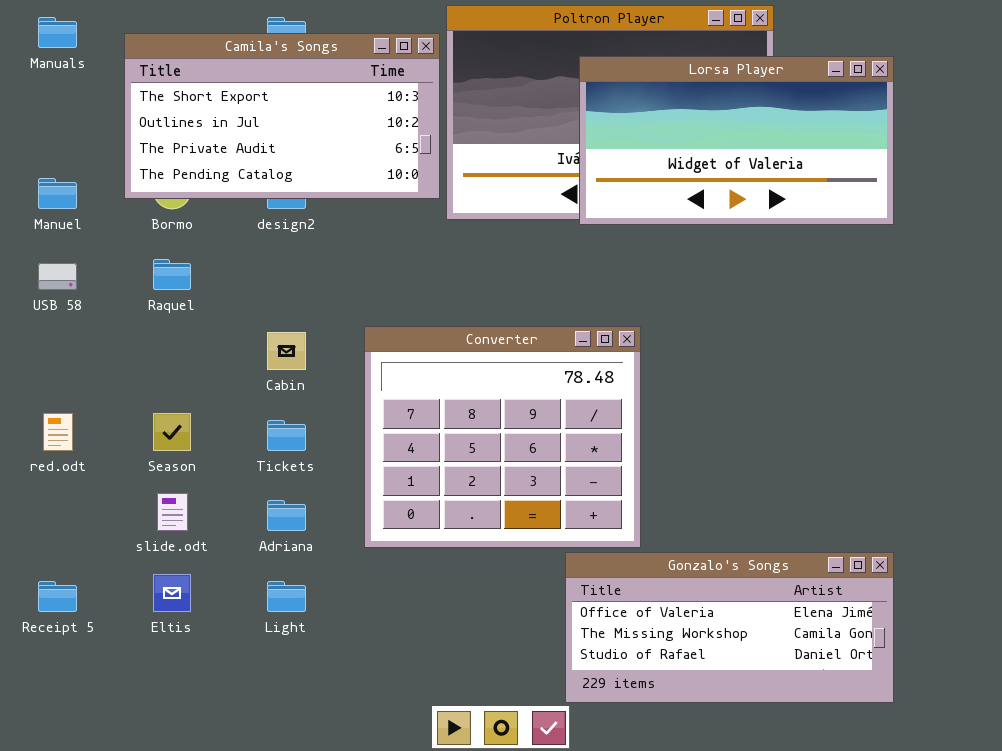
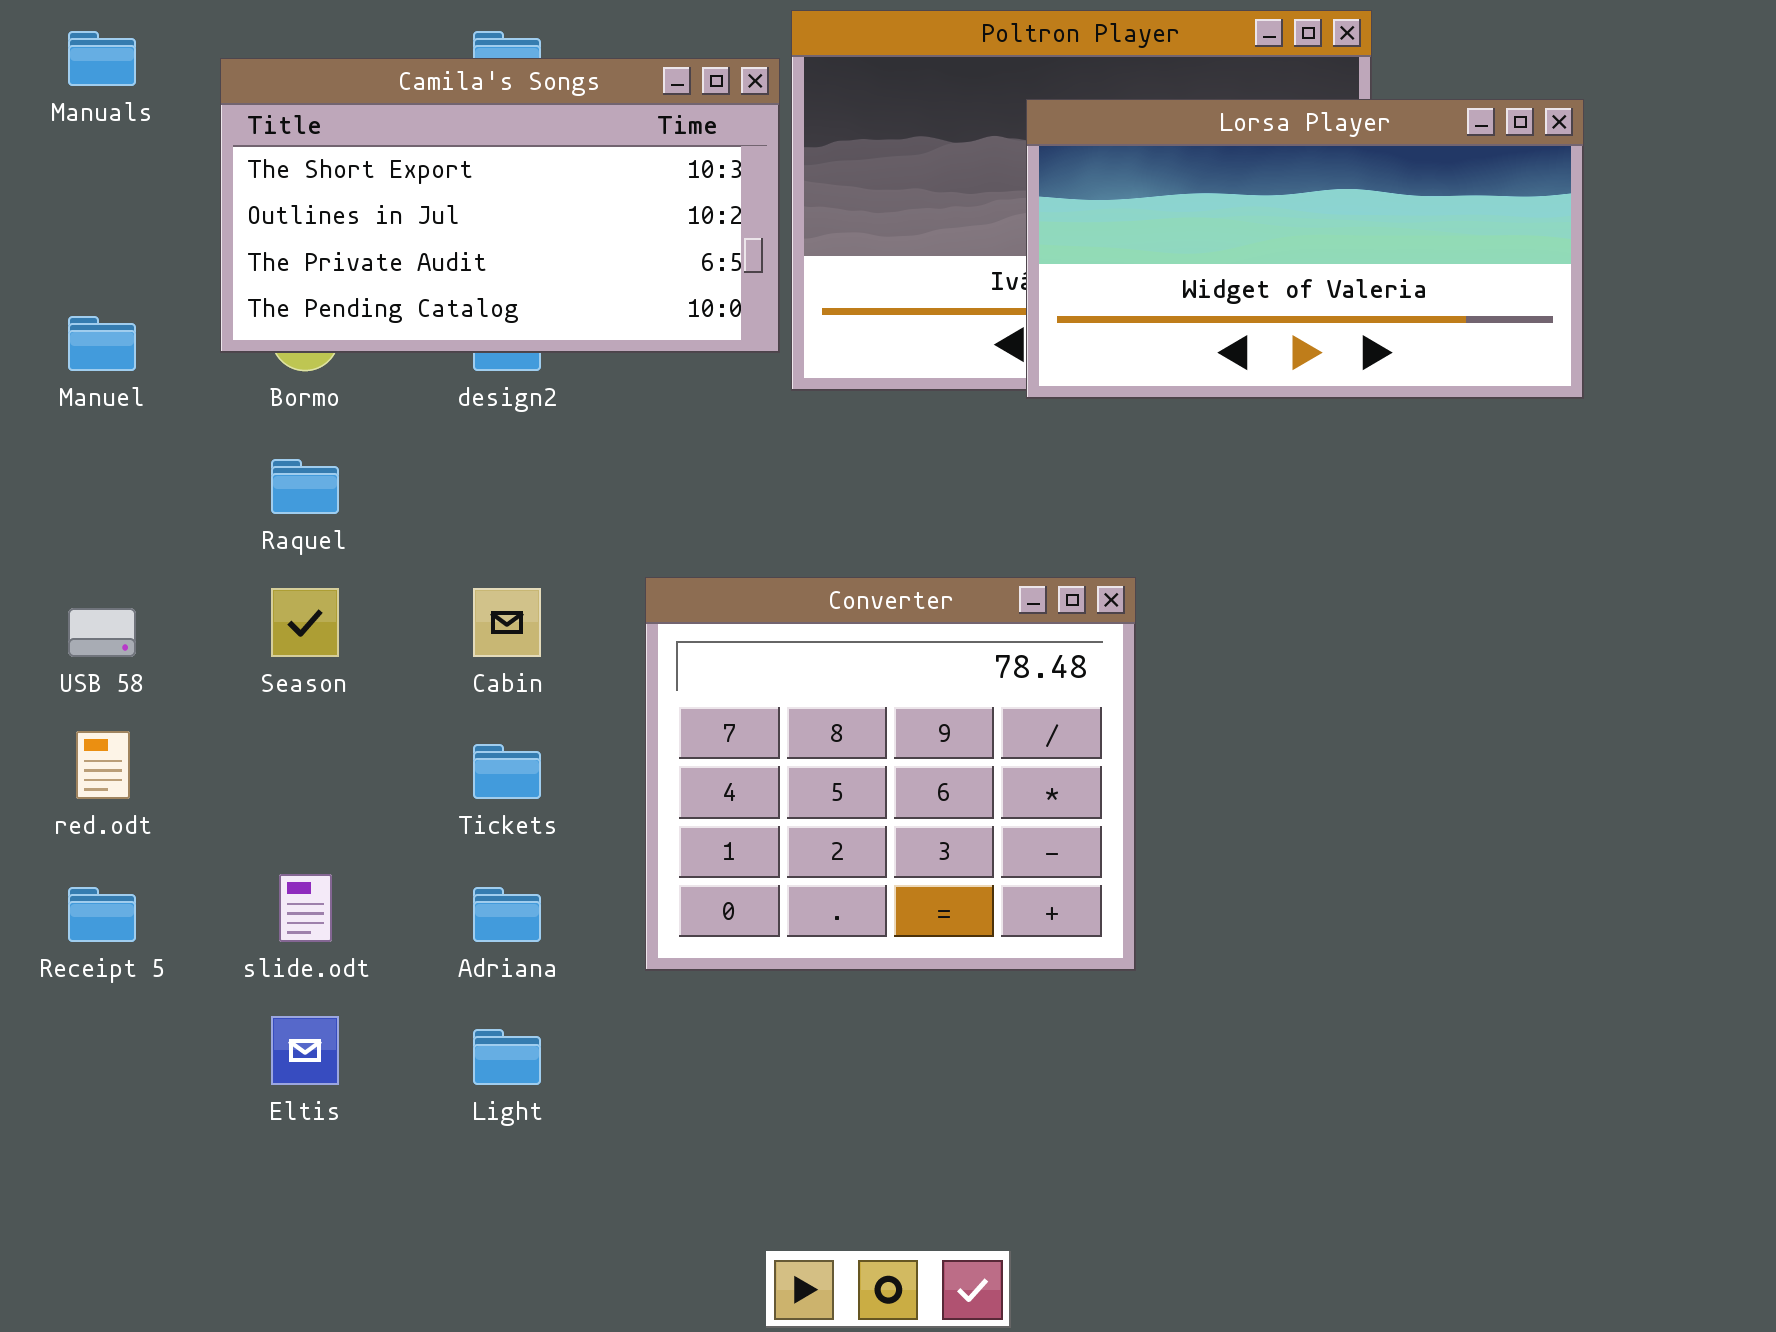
USB 58: [38,263,77,290] -> [68,608,136,657], moved
Season: [153,413,191,451] -> [271,588,339,657], moved
Gonzalo's Songs: [565,552,894,703] -> none, closed
Receipt 5: [38,581,77,612] -> [68,887,136,942], moved

